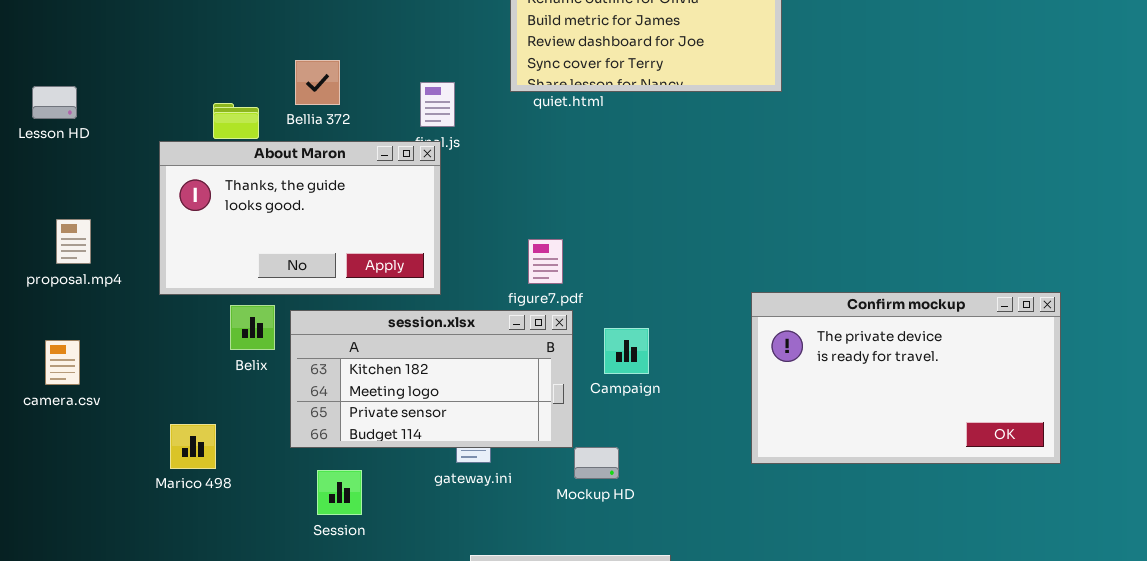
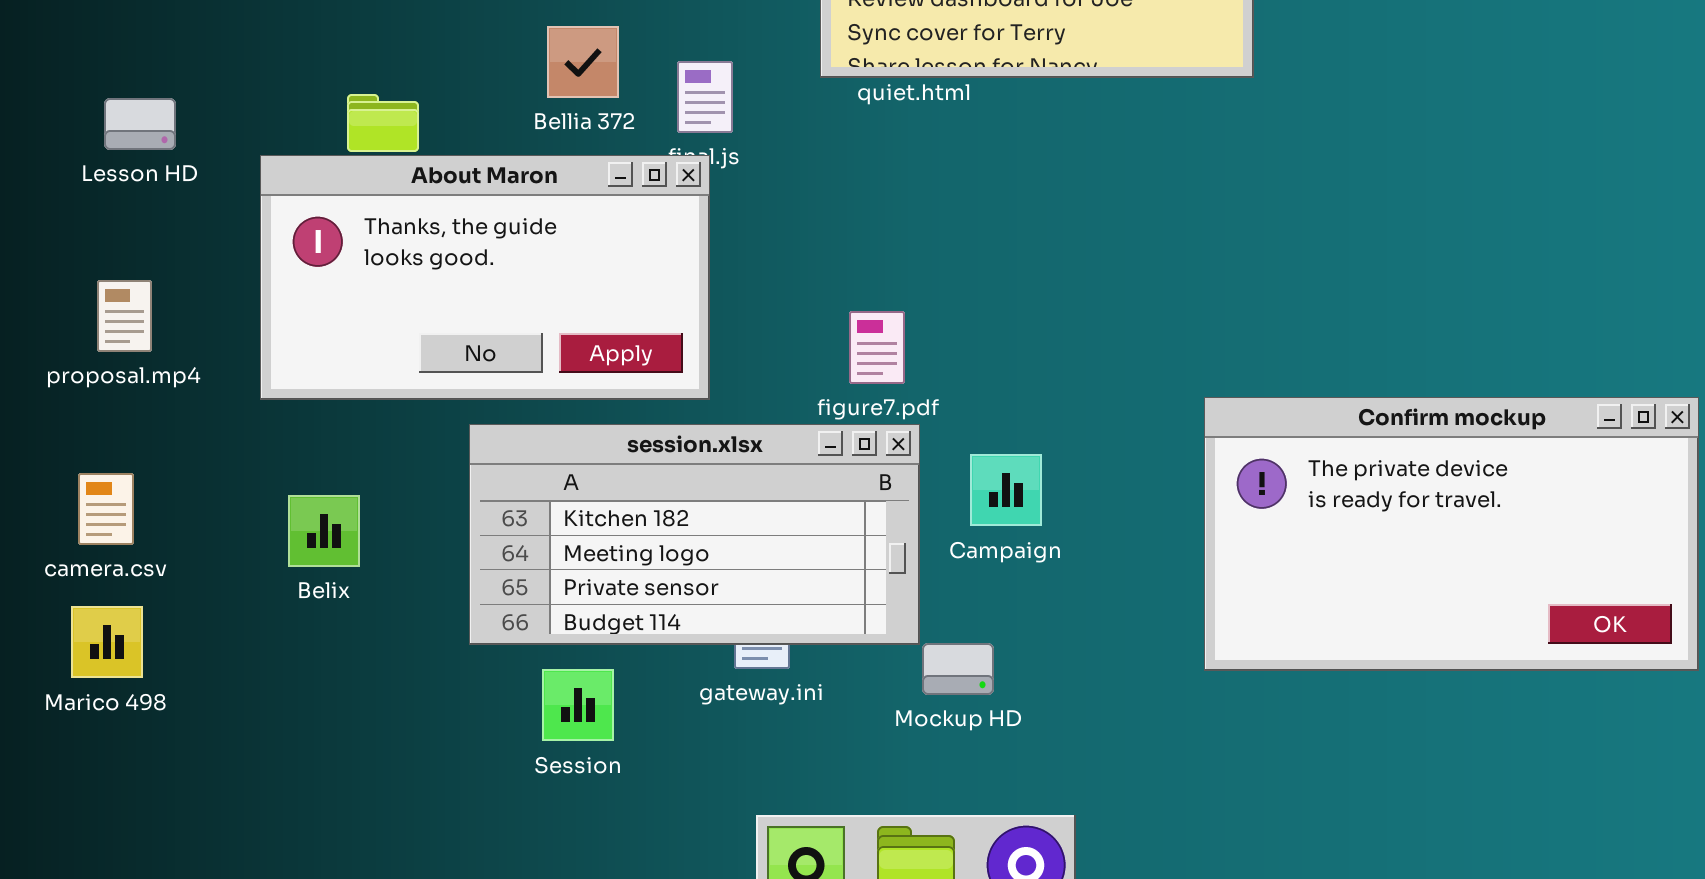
Bellia 372: [295,60,340,105] -> [547,26,619,98], moved
Lesson HD: [32,86,77,119] -> [104,98,176,150], moved
Belix: [230,305,275,350] -> [288,495,360,567], moved
Marico 498: [170,424,216,469] -> [71,606,143,678], moved
Session: [317,470,362,515] -> [542,669,614,741], moved

